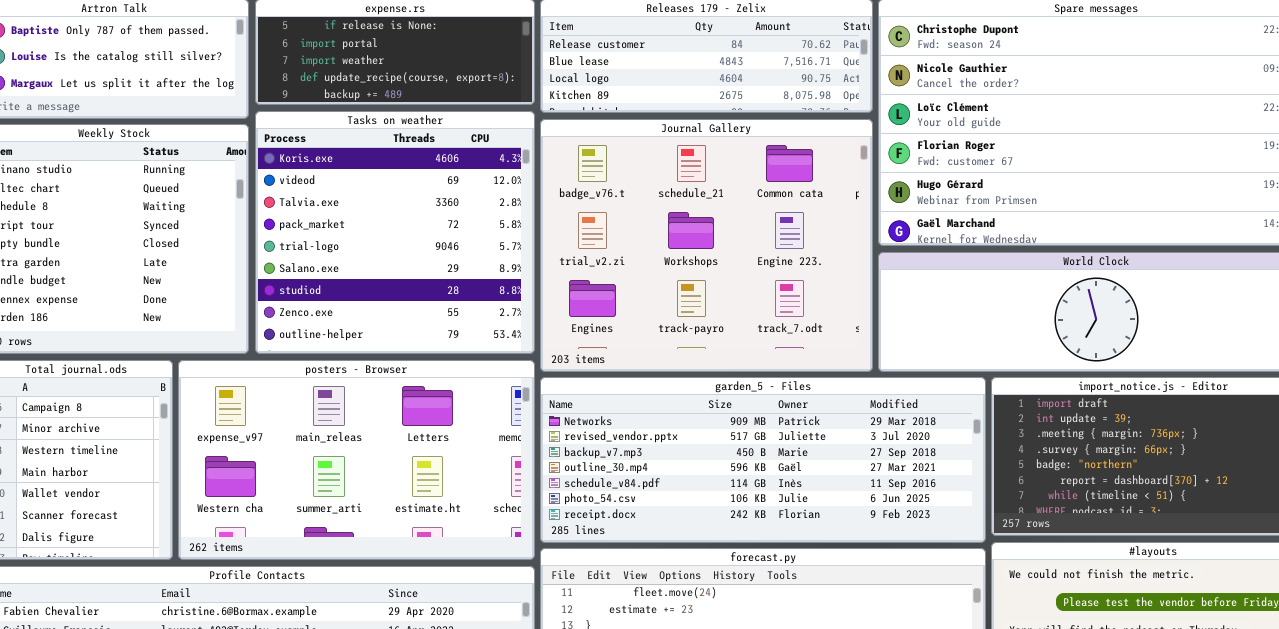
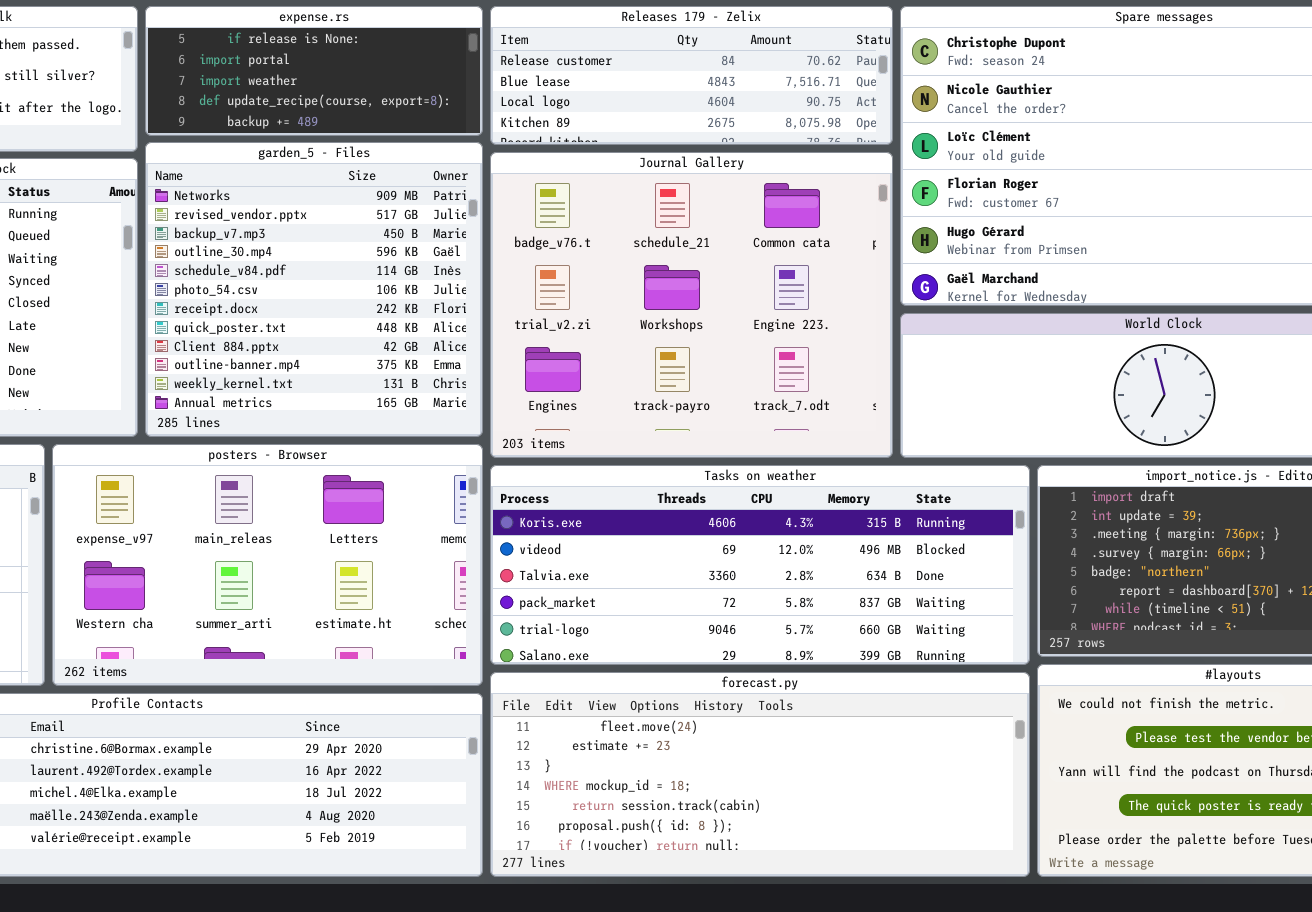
Tasks on weather: [255,111,535,354] -> [490,465,1030,665], moved, resized
garden_5 - Files: [540,377,986,543] -> [145,142,483,437], moved, resized

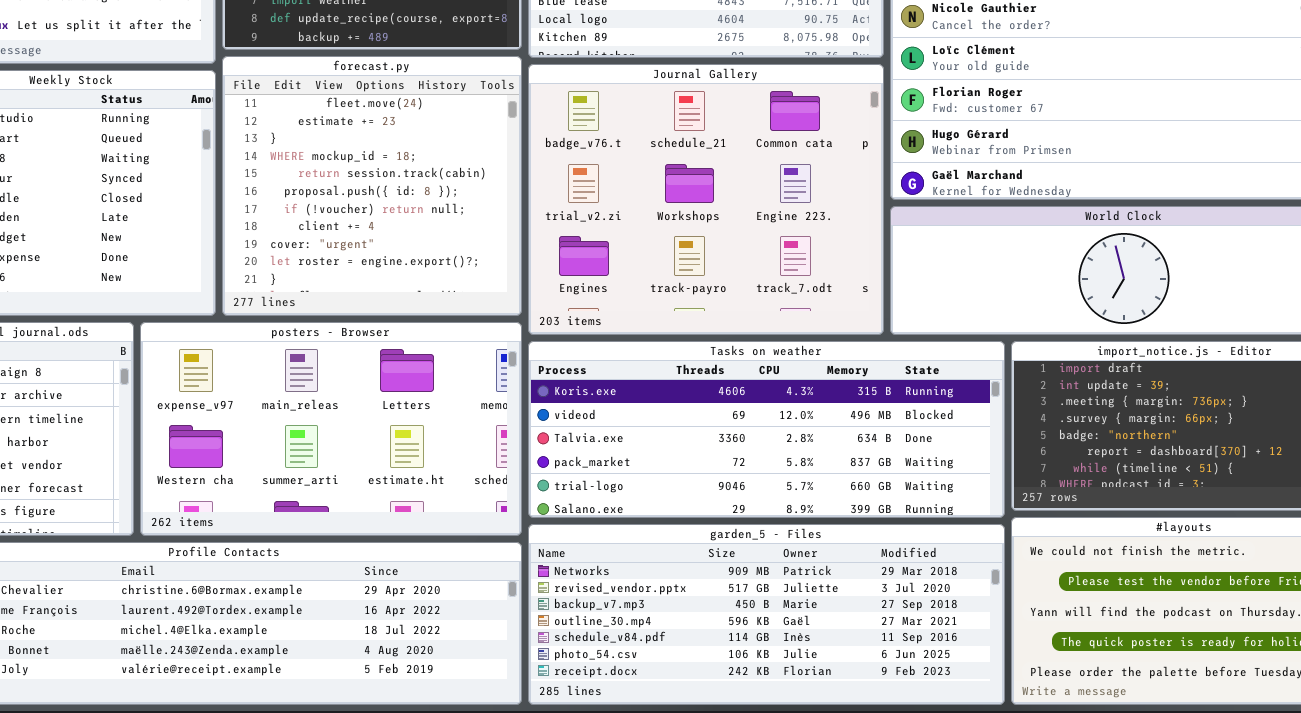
garden_5 - Files: [145,142,483,437] -> [528,524,1005,705], moved, resized
forecast.py: [490,672,1030,877] -> [222,56,522,316], moved, resized

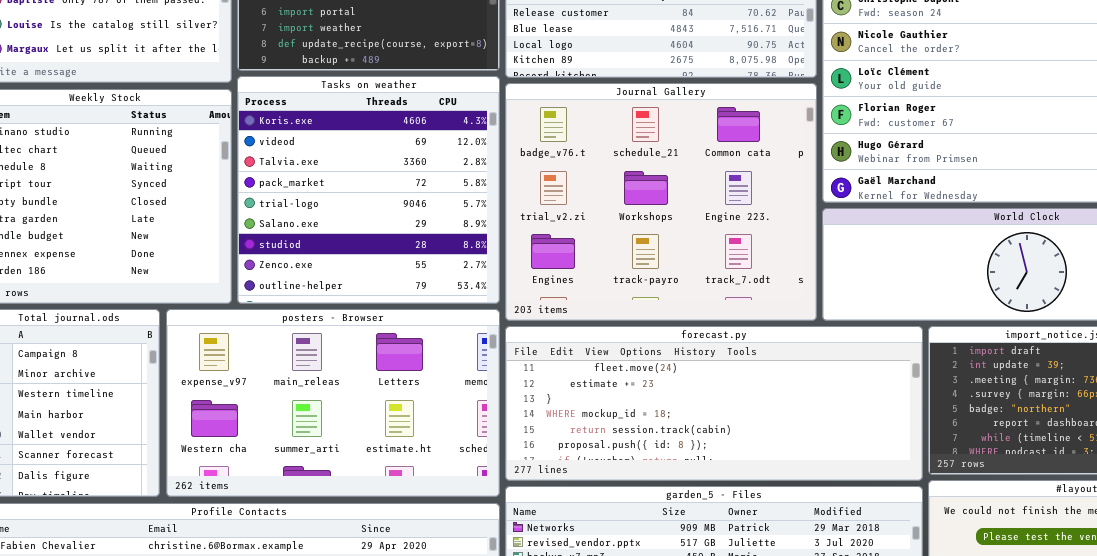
forecast.py: [222,56,522,316] -> [505,326,923,481], moved, resized
Tasks on weather: [528,341,1005,518] -> [237,76,500,304], moved, resized

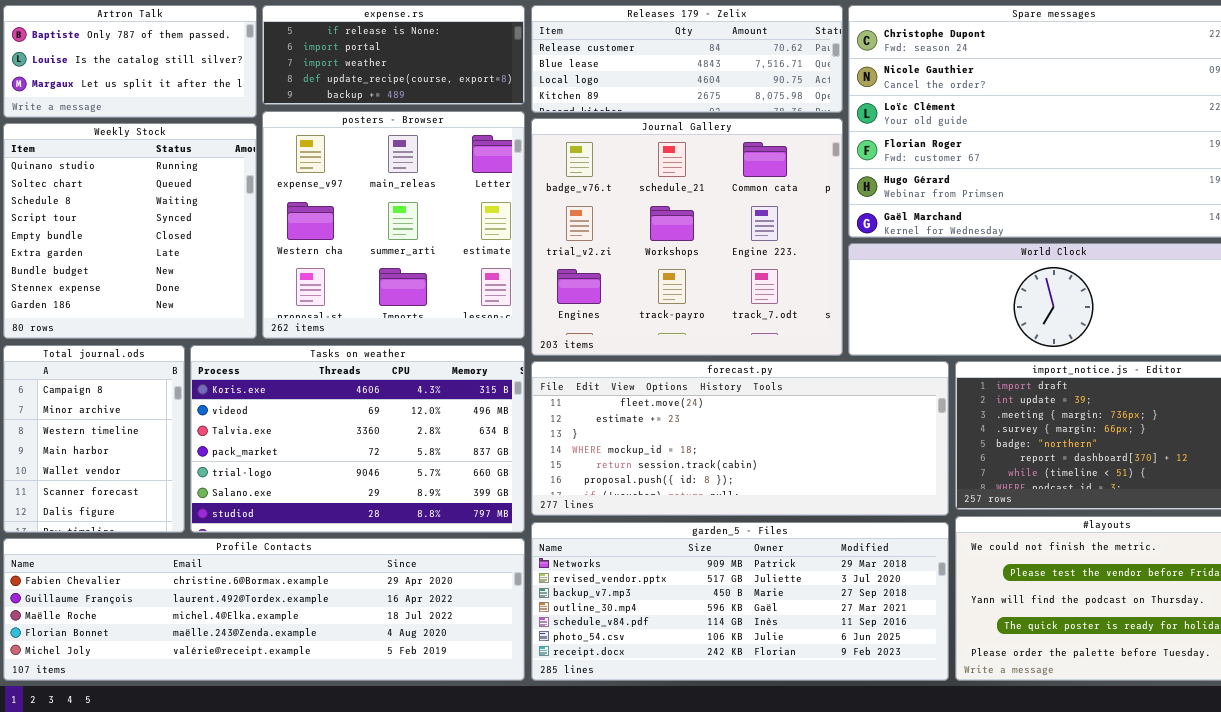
Tasks on weather: [237,76,500,304] -> [190,345,525,533], moved, resized
posters - Browser: [166,309,500,497] -> [262,111,525,339], moved, resized

